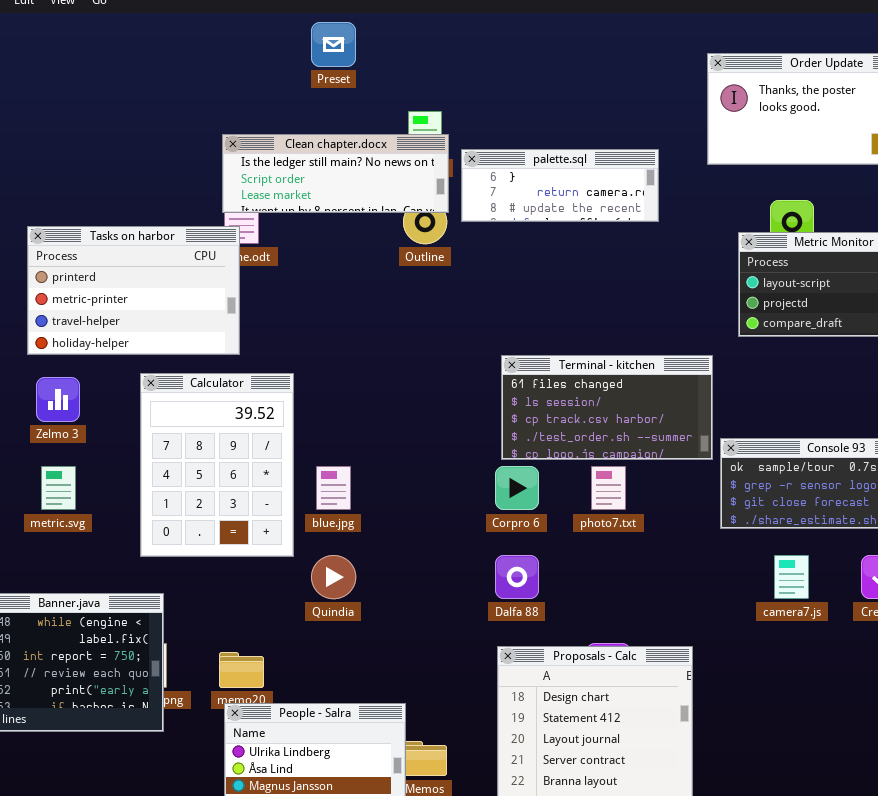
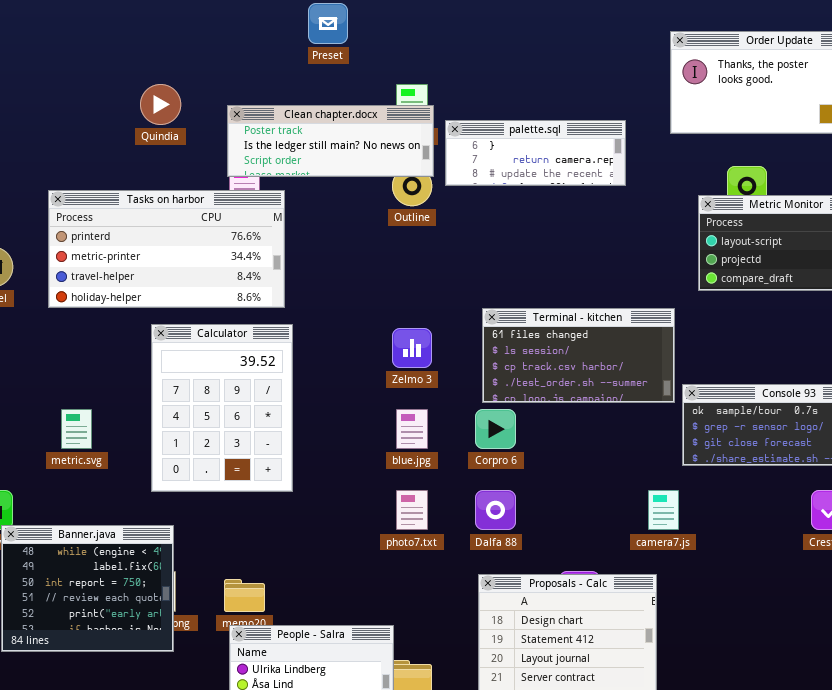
Clean chapter.docx: [222,134,449,213] -> [227,105,434,177], scrolled up 1 row
Tasks on harbor: [27,226,240,355] -> [48,190,285,308], resized
Zelmo 3: [36,377,80,422] -> [392,328,432,368], moved
blue.jpg: [316,466,351,510] -> [396,409,428,449], moved
photo7.txt: [591,466,626,510] -> [396,490,428,530], moved
Quindia: [311,555,356,599] -> [140,84,181,125], moved
camera7.js: [774,555,809,599] -> [648,490,679,530], moved

